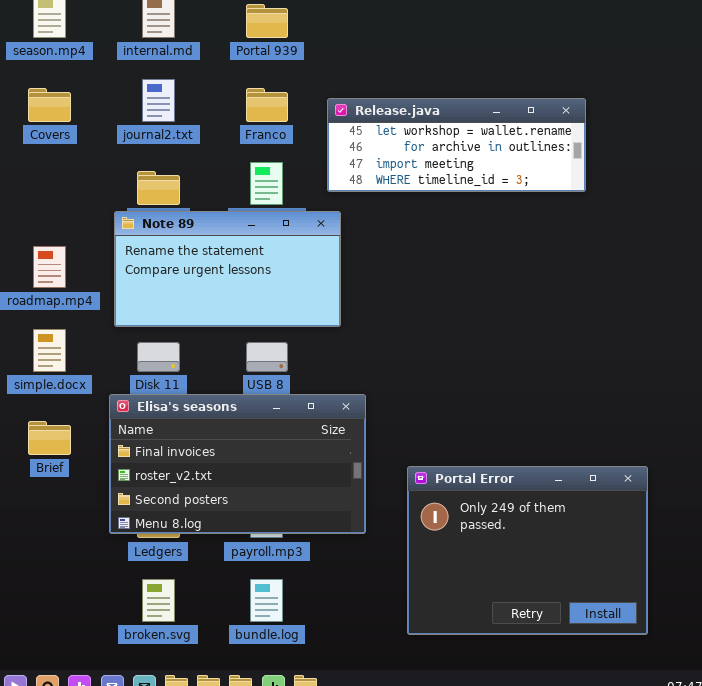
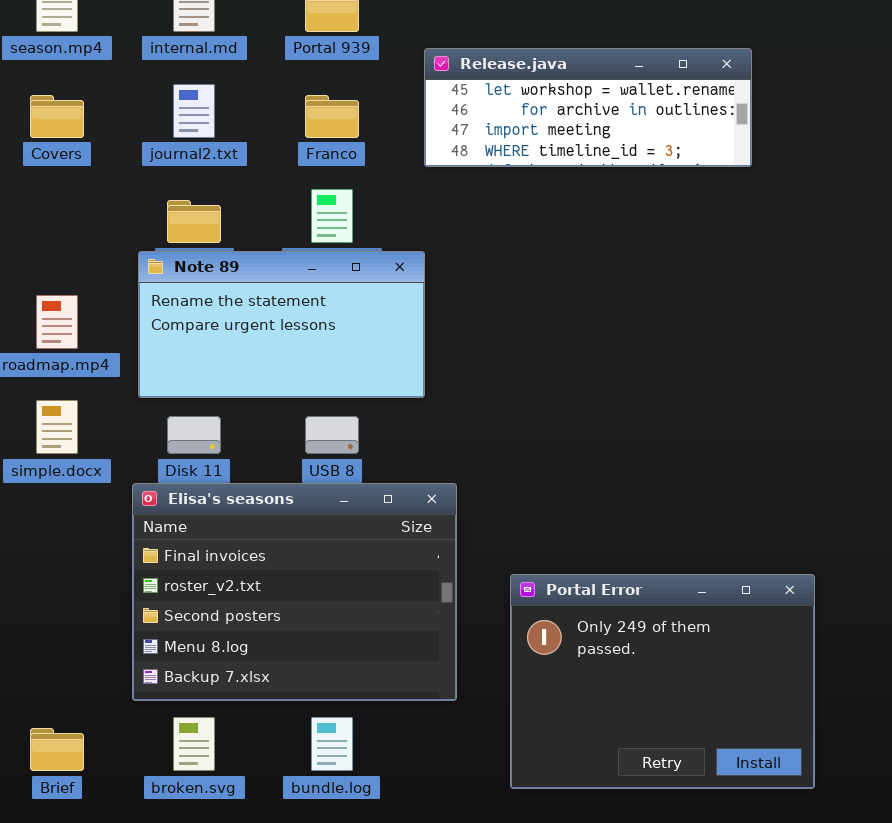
Release.java: [327,98,586,192] -> [424,48,752,167], moved
Elisa's seasons: [109,394,366,534] -> [132,483,457,701], resized
Brief: [28,421,71,455] -> [30,728,84,771], moved

